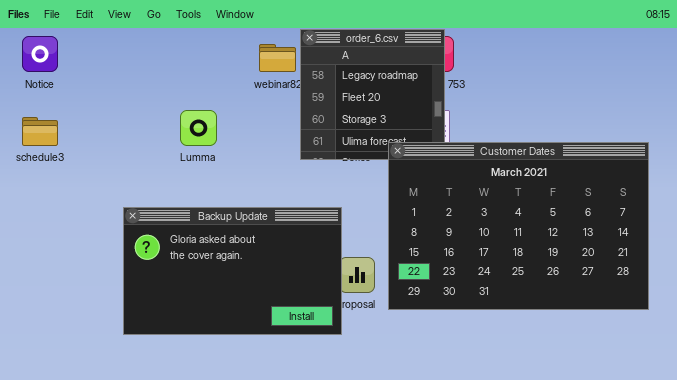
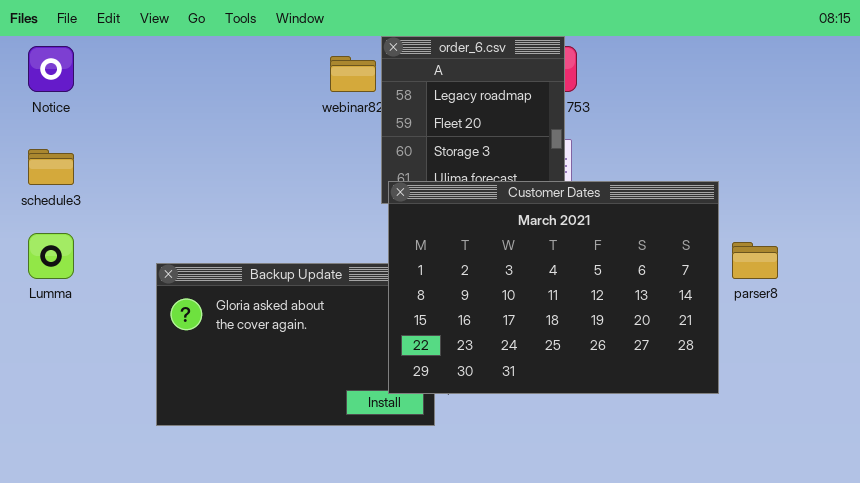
Lumma: [180,110,217,146] -> [28,233,74,279], moved
Customer Dates: [388,142,649,310] -> [388,181,719,394], moved

